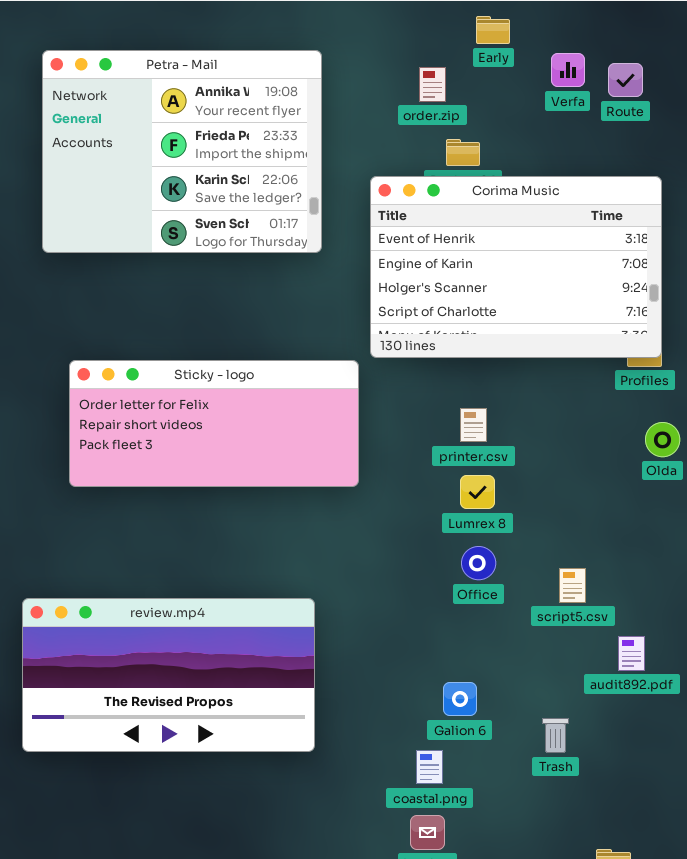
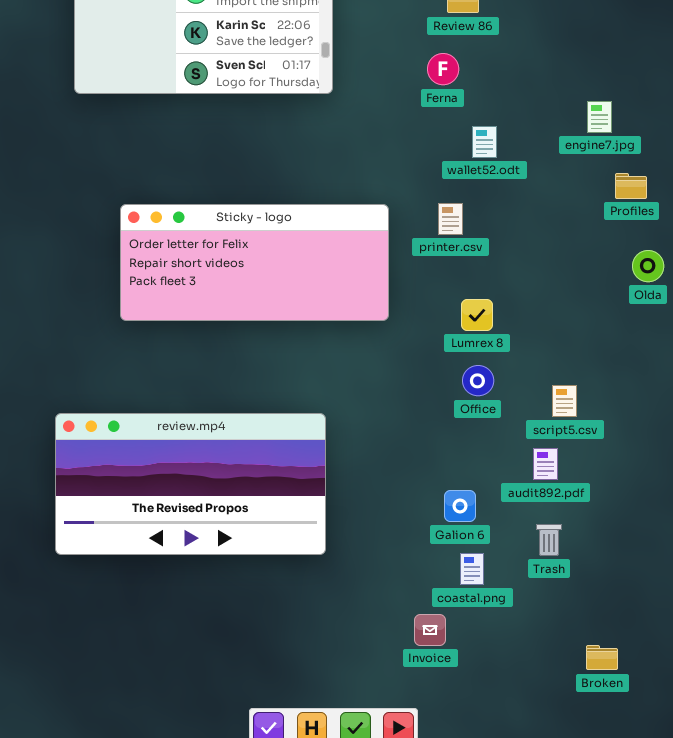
Corima Music: [370,176,662,358] -> none, closed
Sticky - logo: [69,360,359,487] -> [120,204,389,321], moved
printer.csv: [460,408,487,442] -> [438,203,463,235], moved
audit892.pdf: [618,636,645,671] -> [533,448,558,480], moved
coastal.png: [416,750,443,784] -> [460,553,484,585], moved

